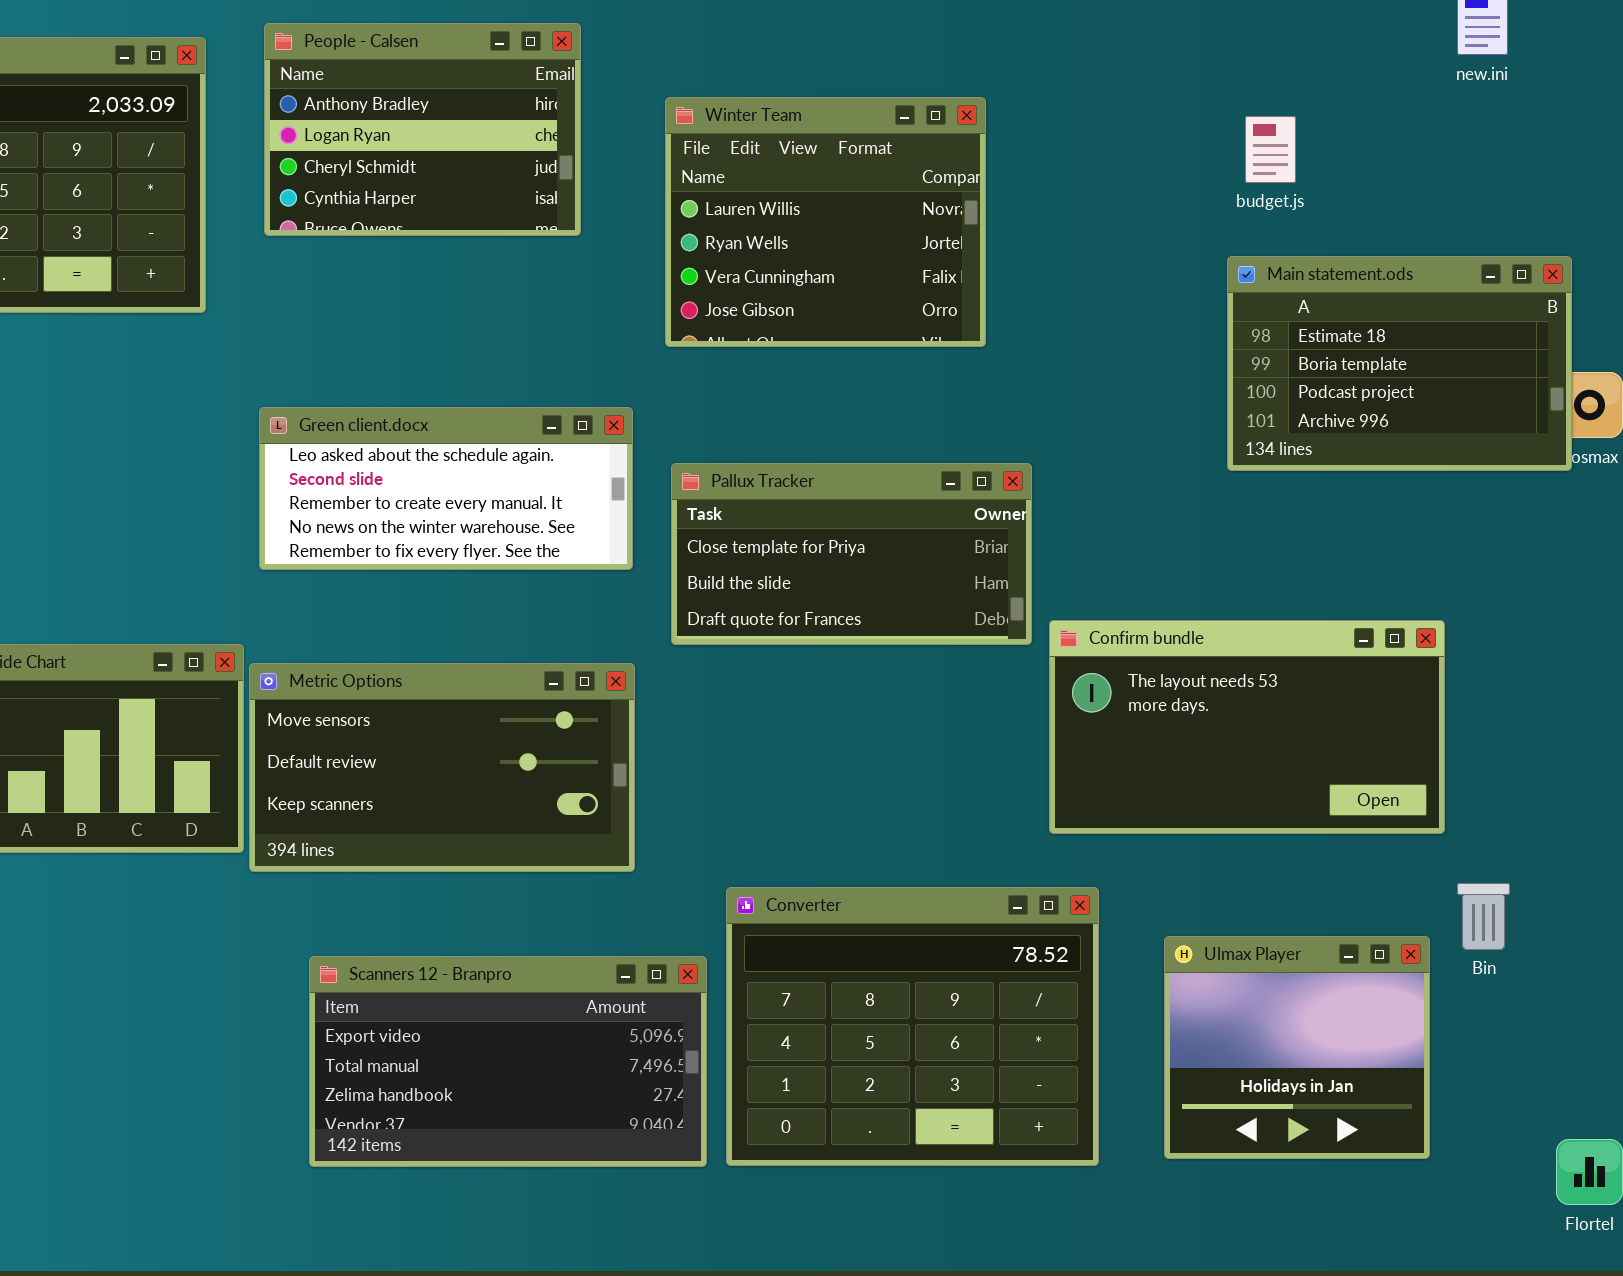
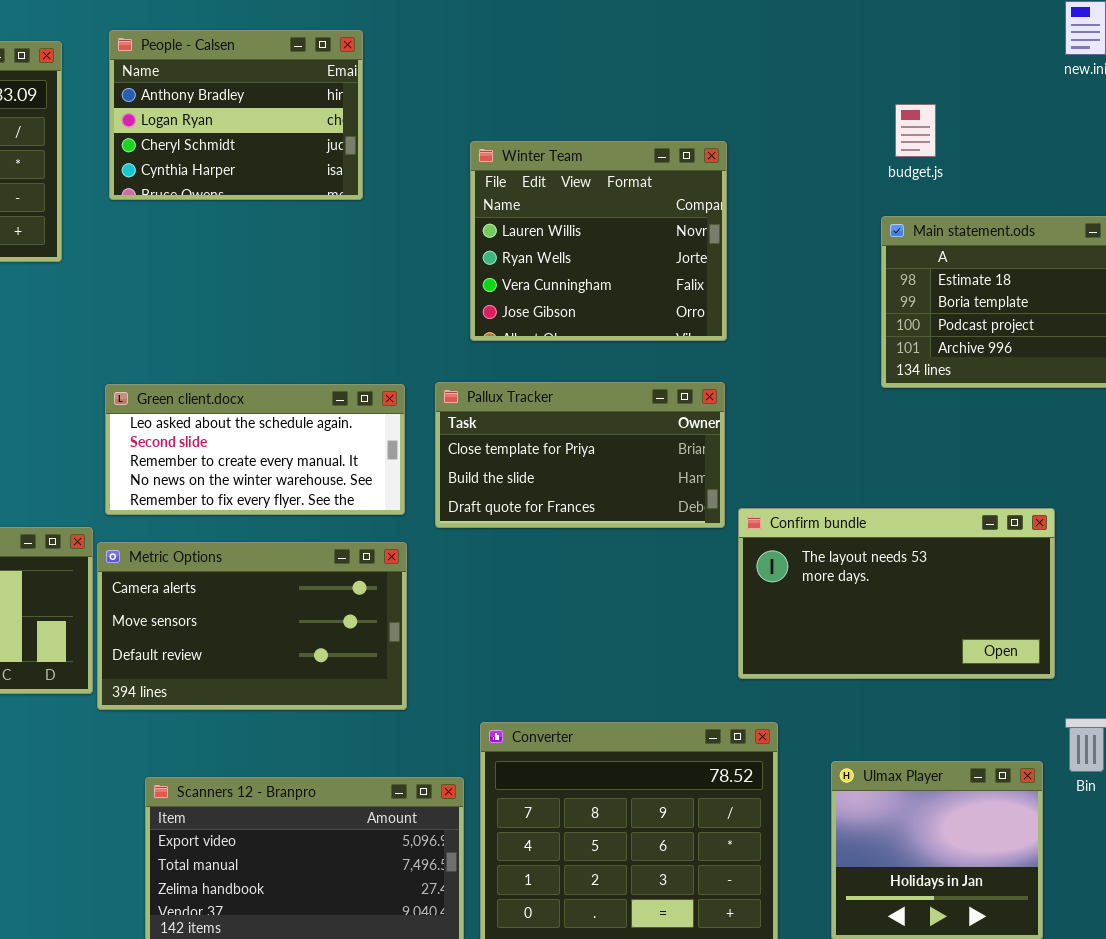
Winter Team: [665,97,986,347] -> [470,141,727,341], moved
Green client.docx: [259,407,633,570] -> [105,384,405,515], moved
Metric Options: [249,663,635,872] -> [97,542,407,710], scrolled up 1 row

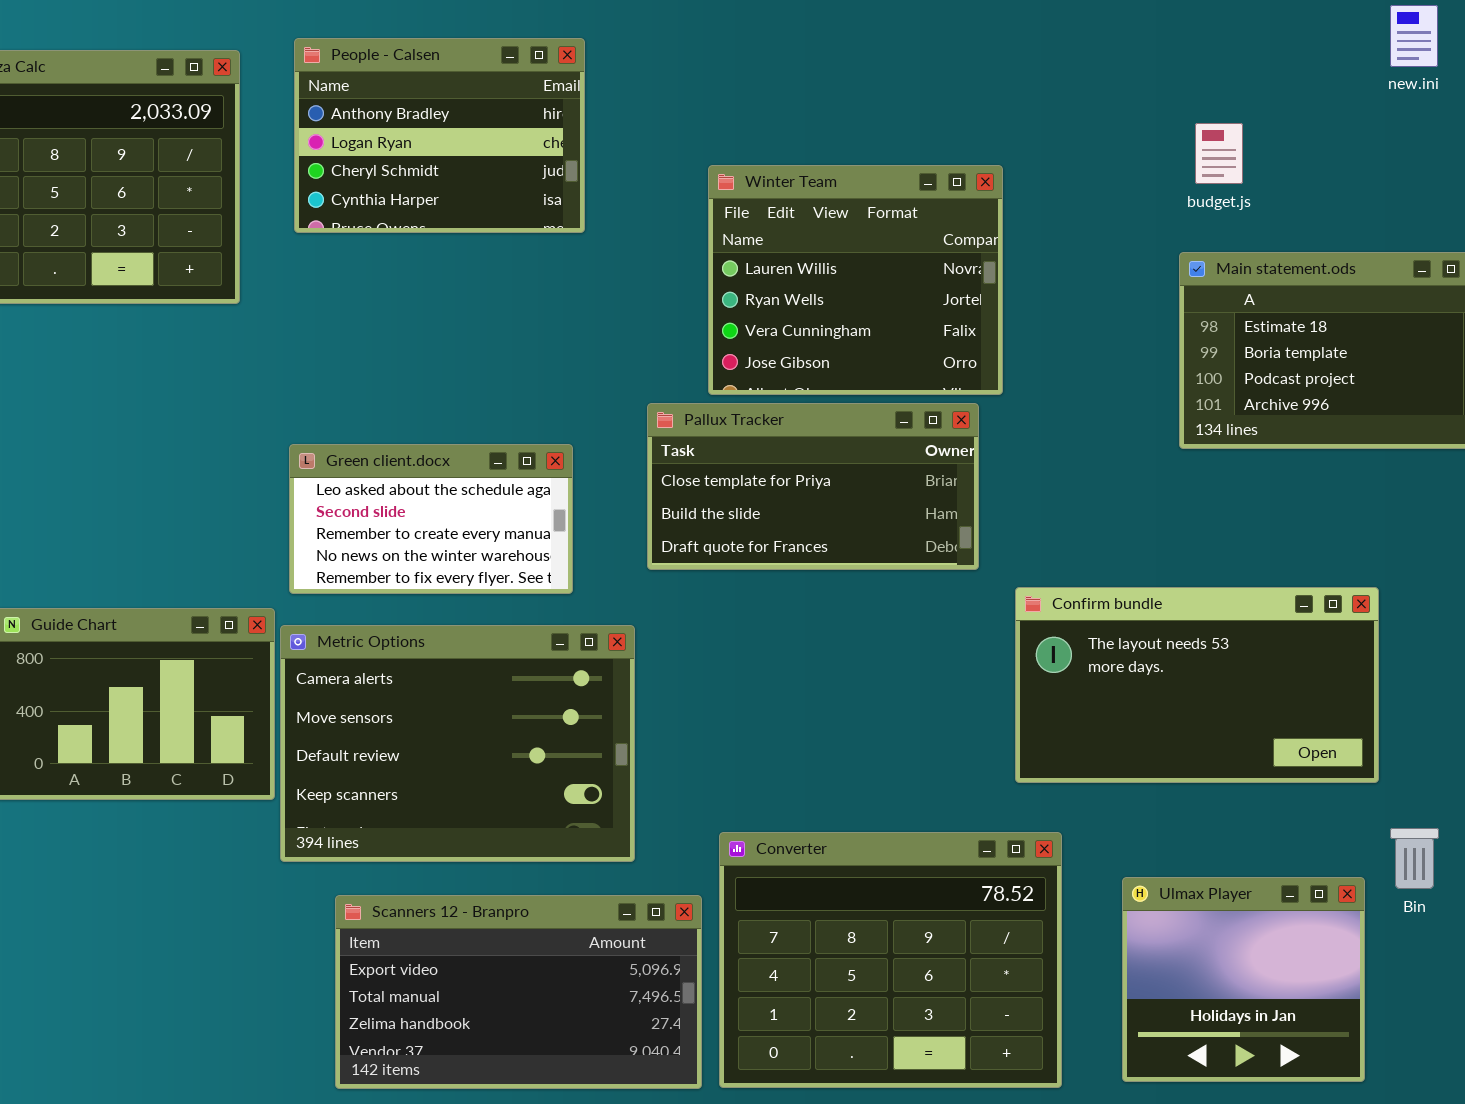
Pallux Tracker: [435,382,725,528] -> [647,403,979,570], moved
Green client.docx: [105,384,405,515] -> [289,444,573,594], resized
Metric Options: [97,542,407,710] -> [280,625,635,862], resized

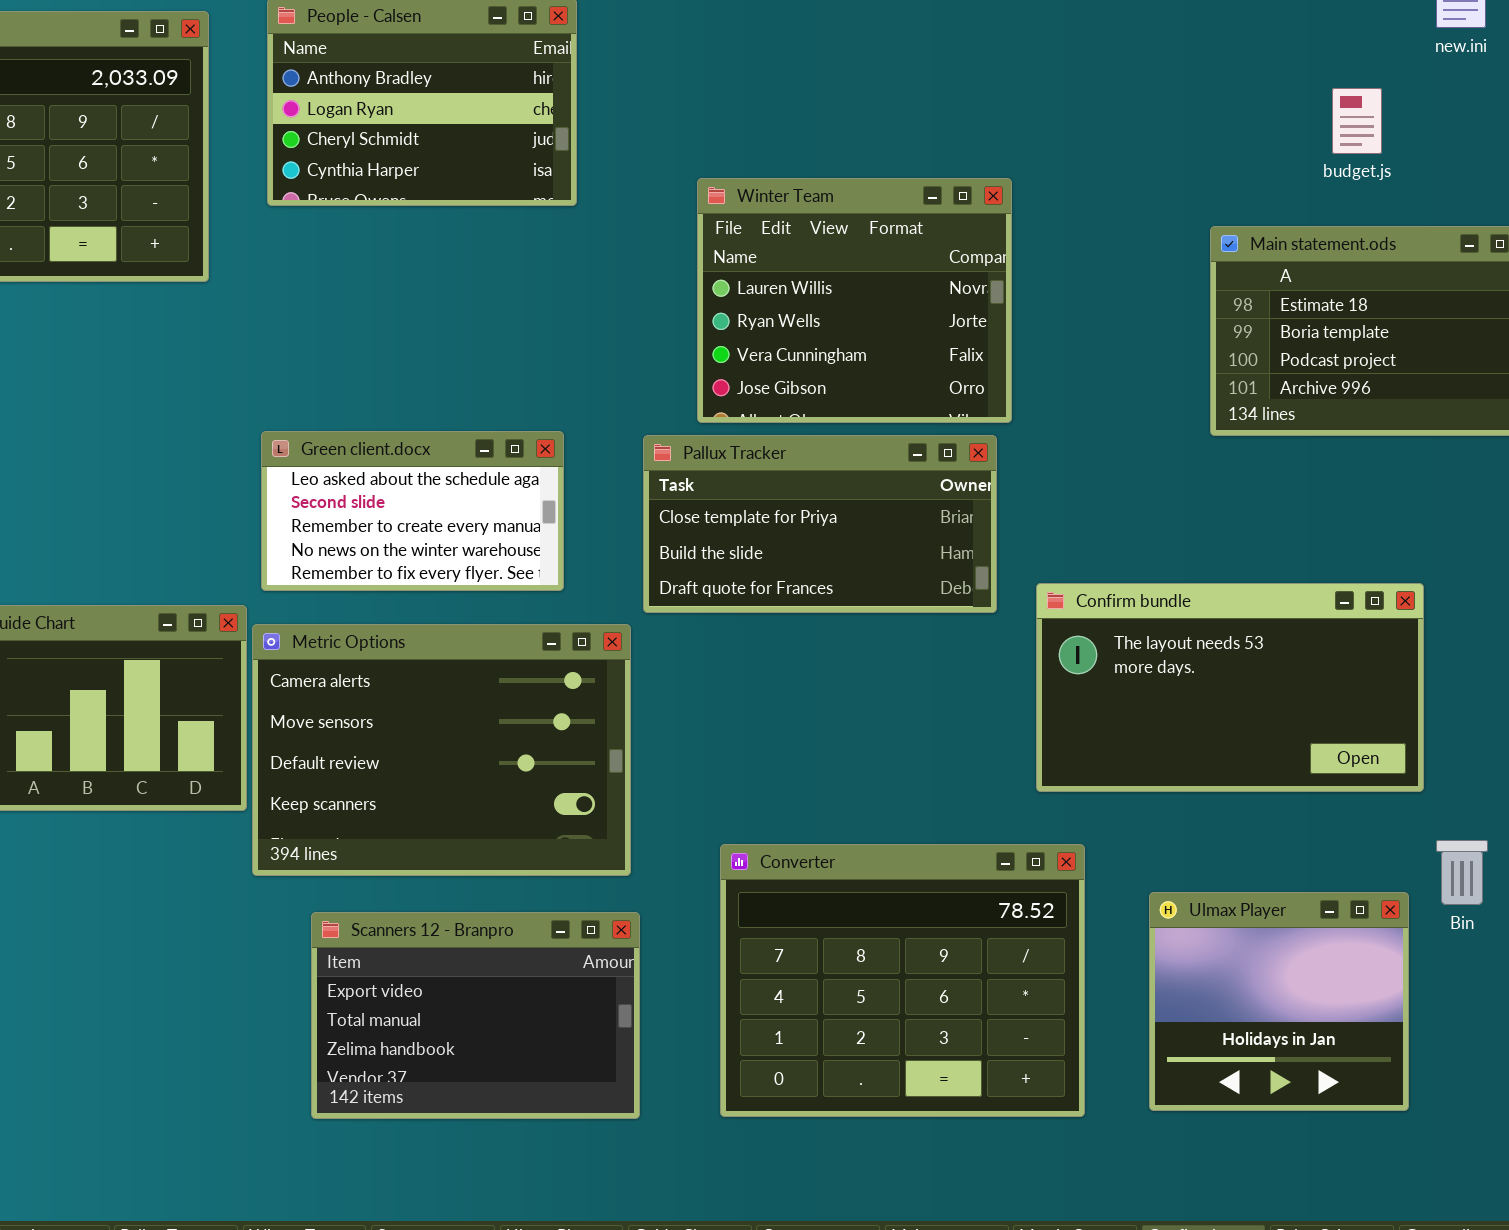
budget.js: [1195,123,1243,184] -> [1332,88,1382,154], moved
Winter Team: [708,165,1003,395] -> [697,178,1012,423], moved
Pallux Tracker: [647,403,979,570] -> [643,435,997,613], moved
Scanners 12 - Branpro: [335,895,702,1089] -> [311,912,640,1119], resized

